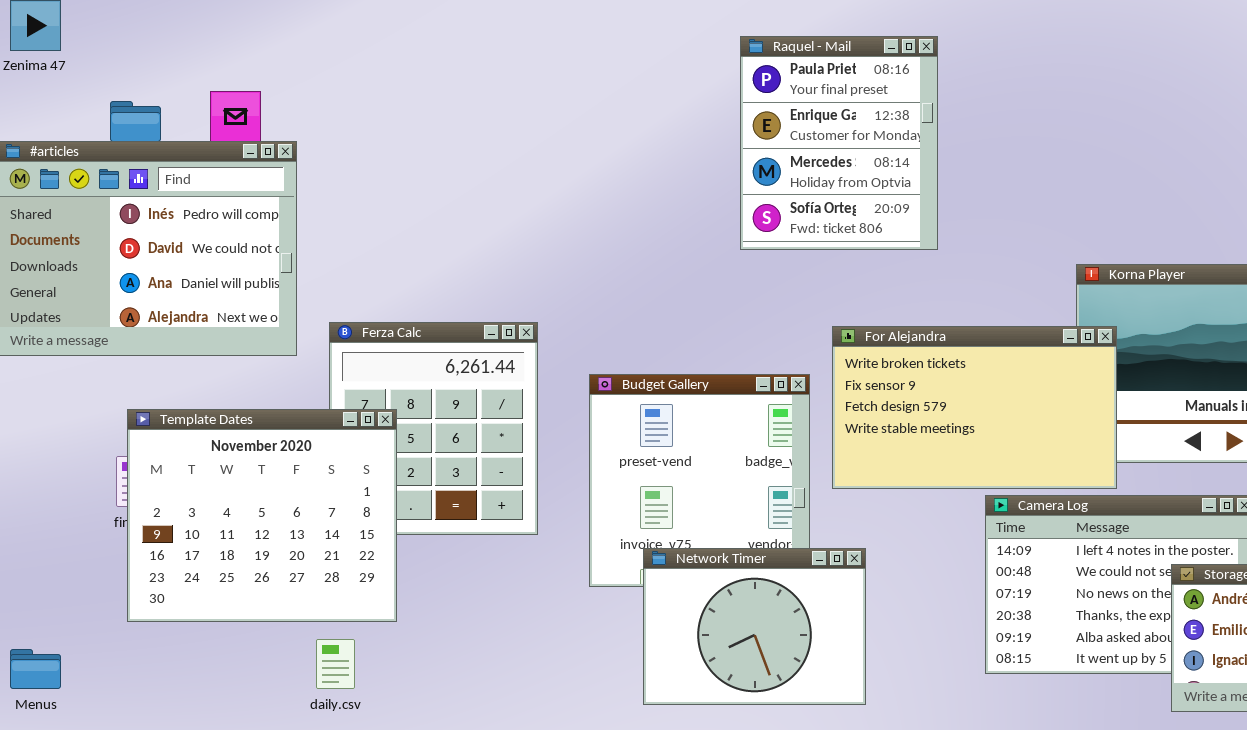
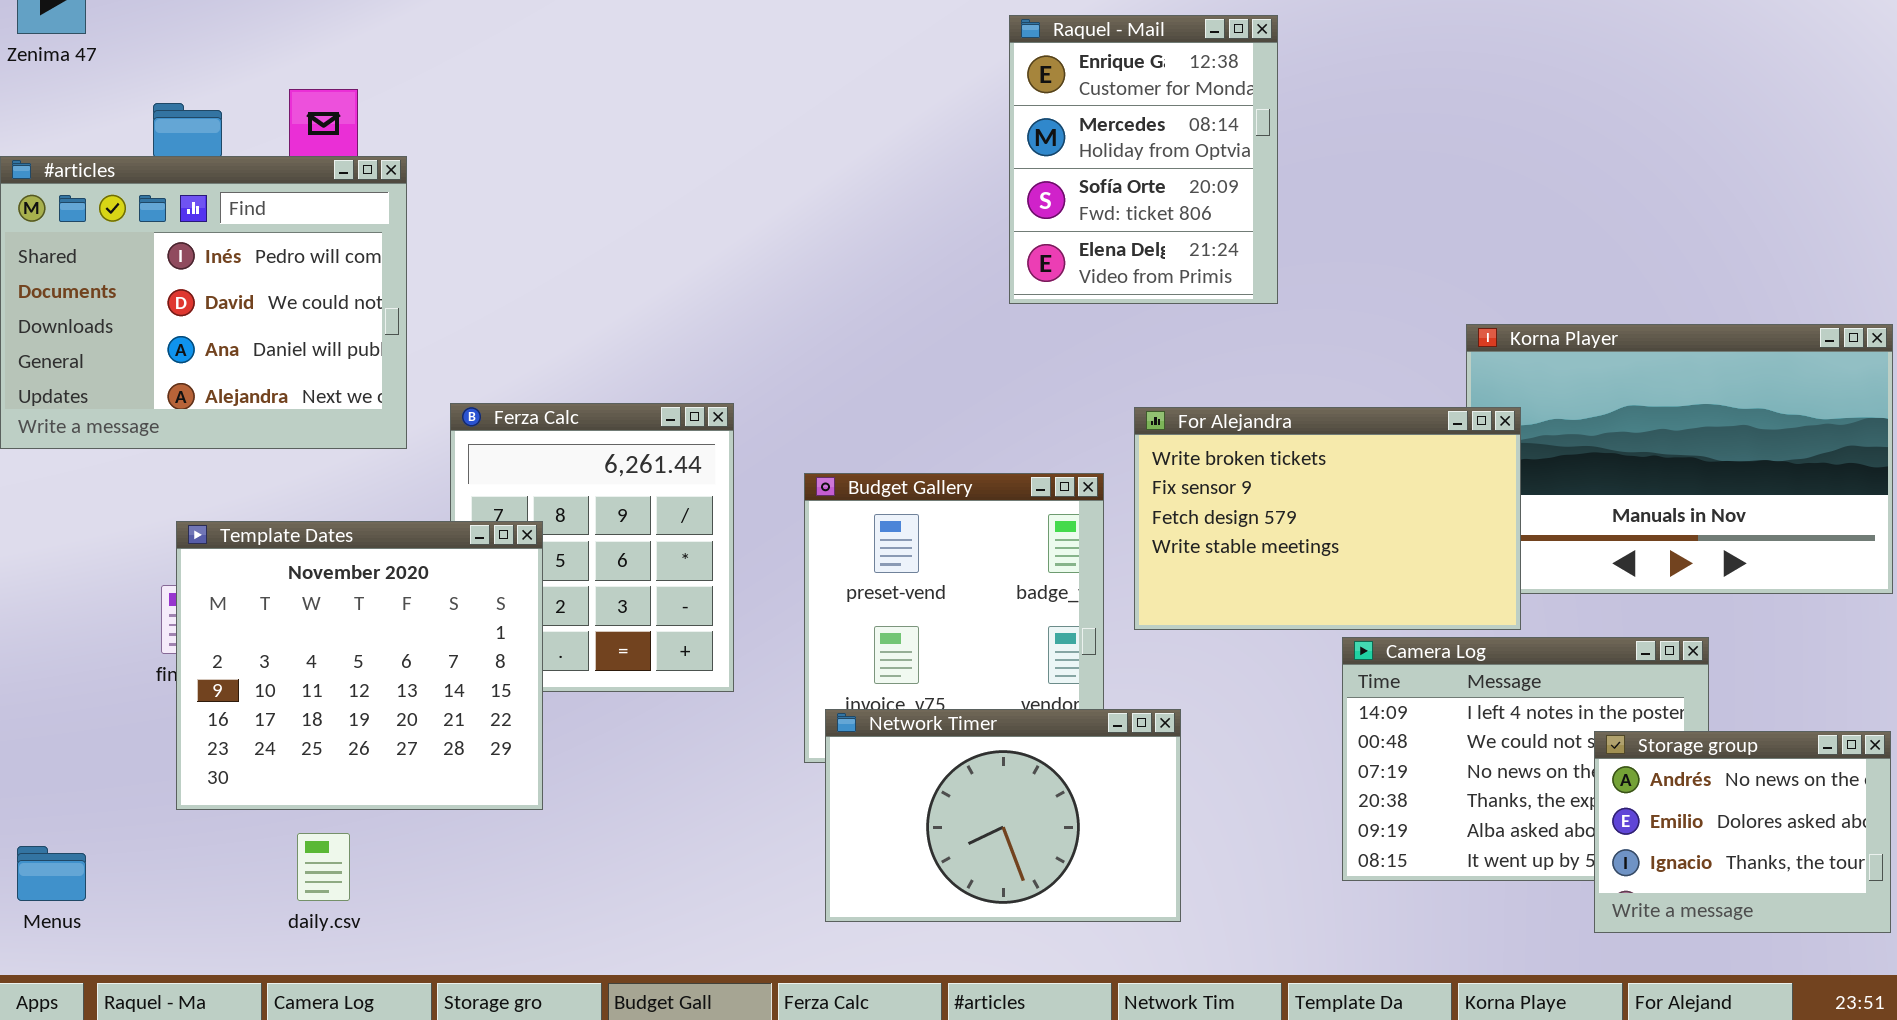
Raquel - Mail: [740,36,938,250] -> [1009,15,1278,304], scrolled down 1 row
Network Timer: [643,548,866,705] -> [825,709,1181,922], resized
daily.csv: [316,639,355,689] -> [297,833,350,901], moved

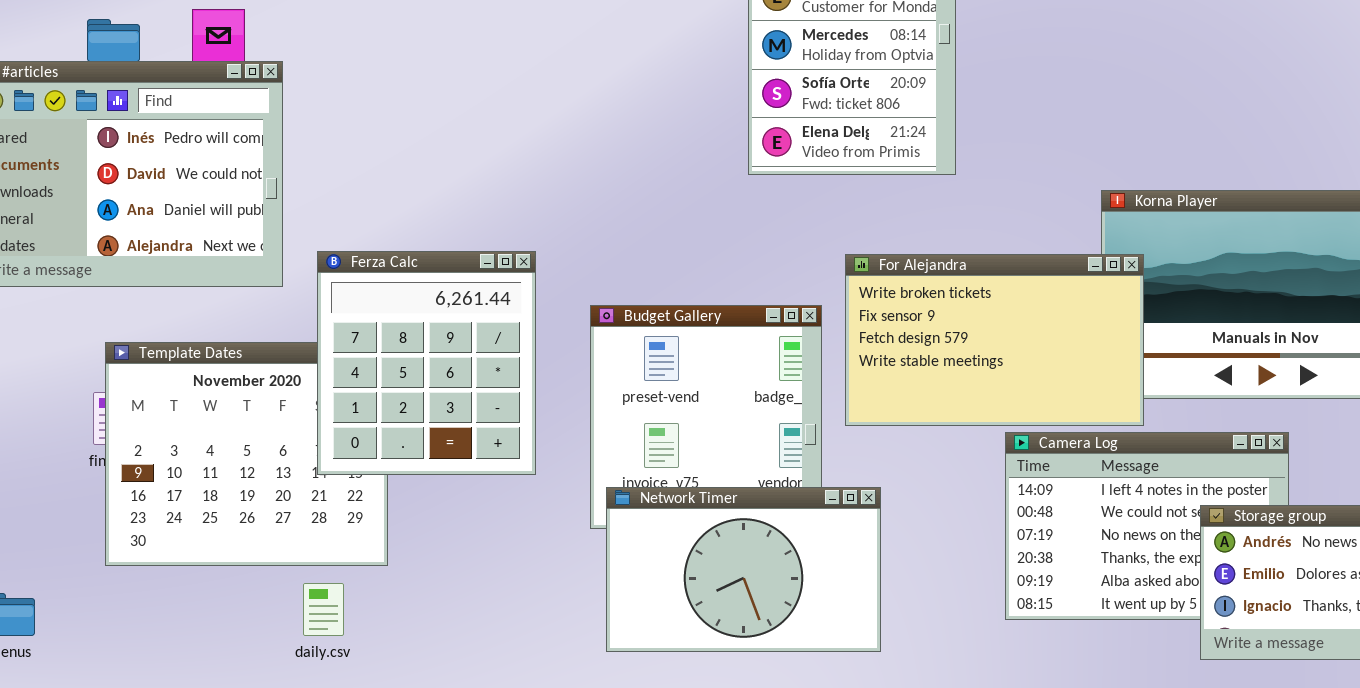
Ferza Calc: [450,403,734,692] -> [317,251,536,475], raised
daily.csv: [297,833,350,901] -> [303,583,344,636], moved

